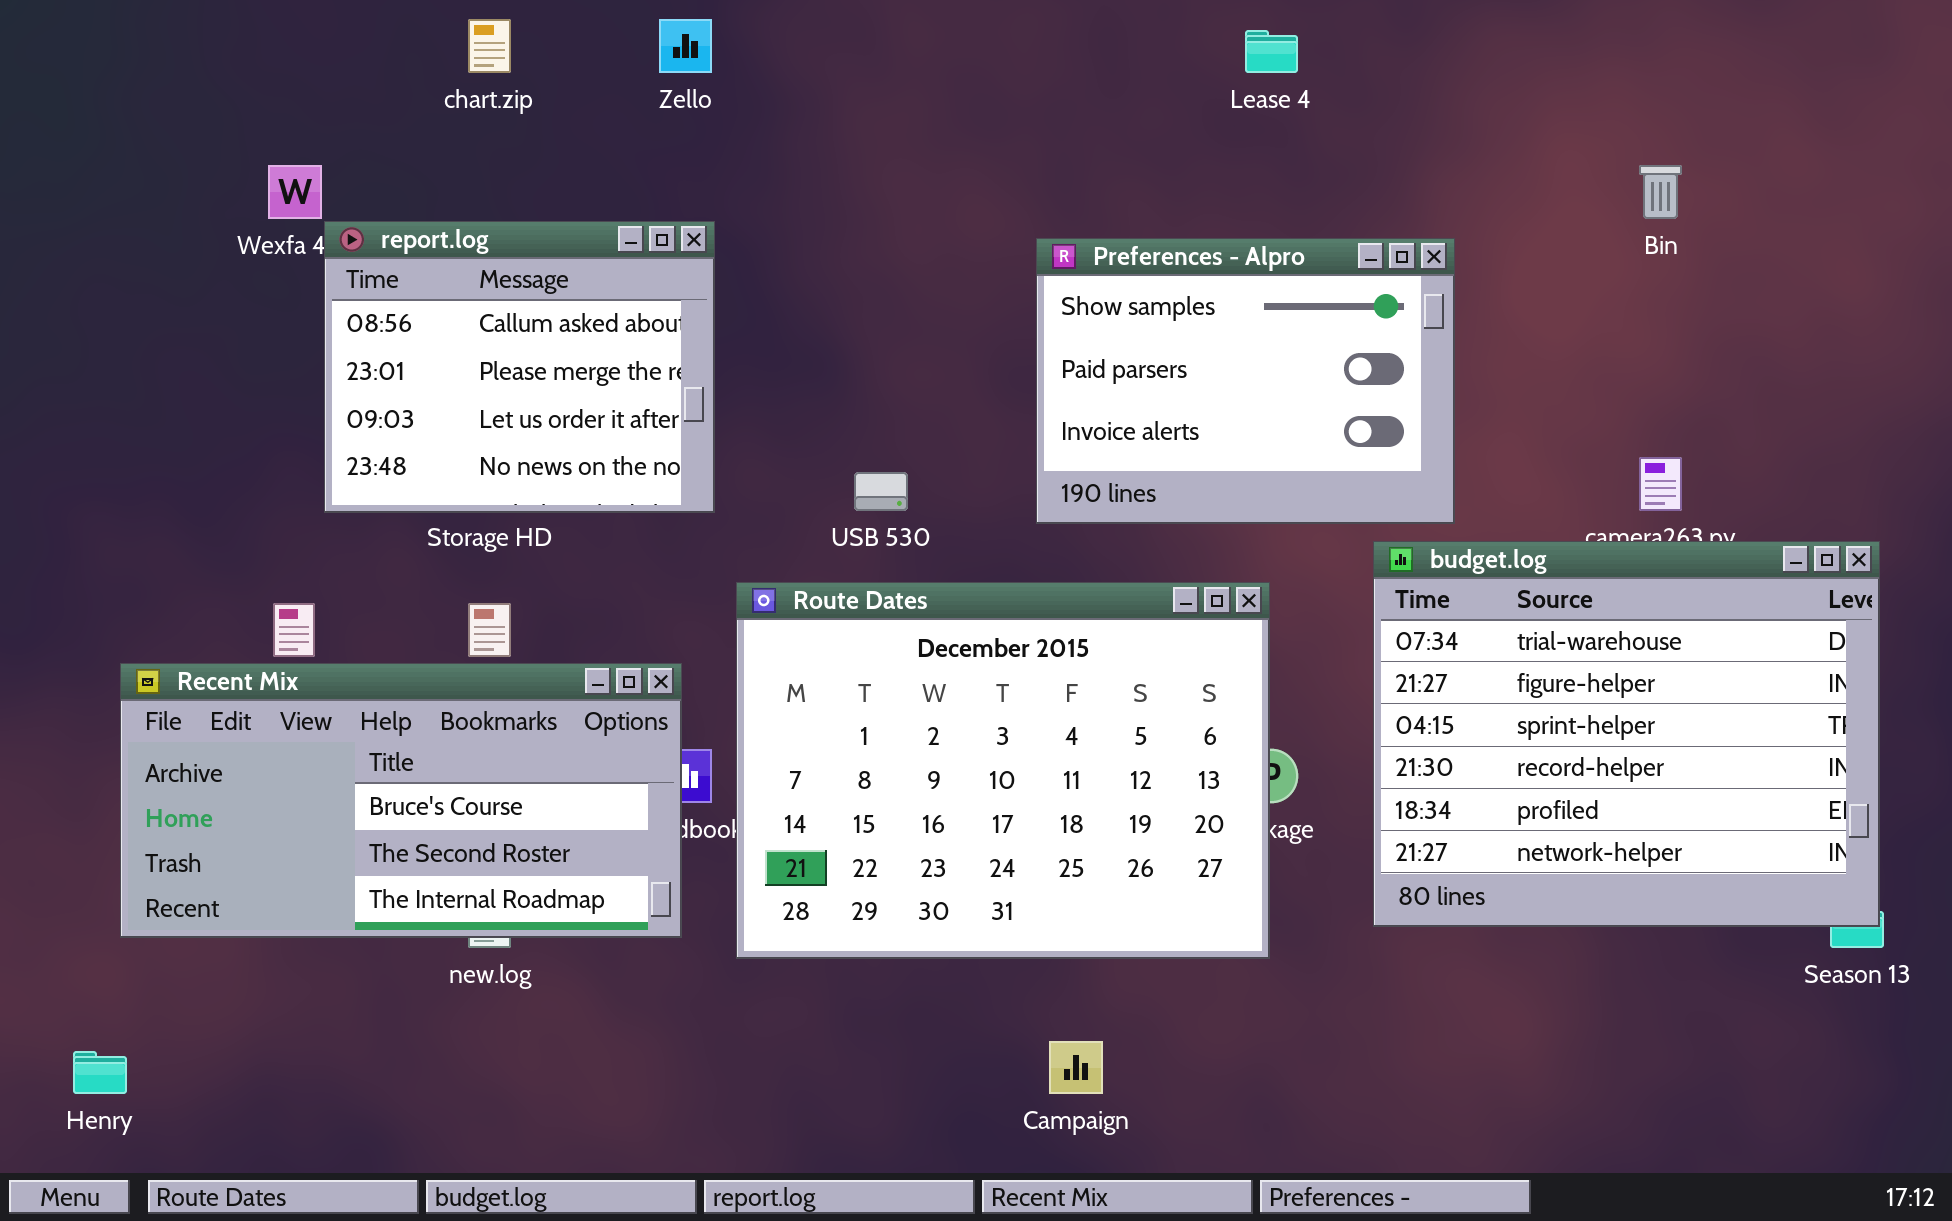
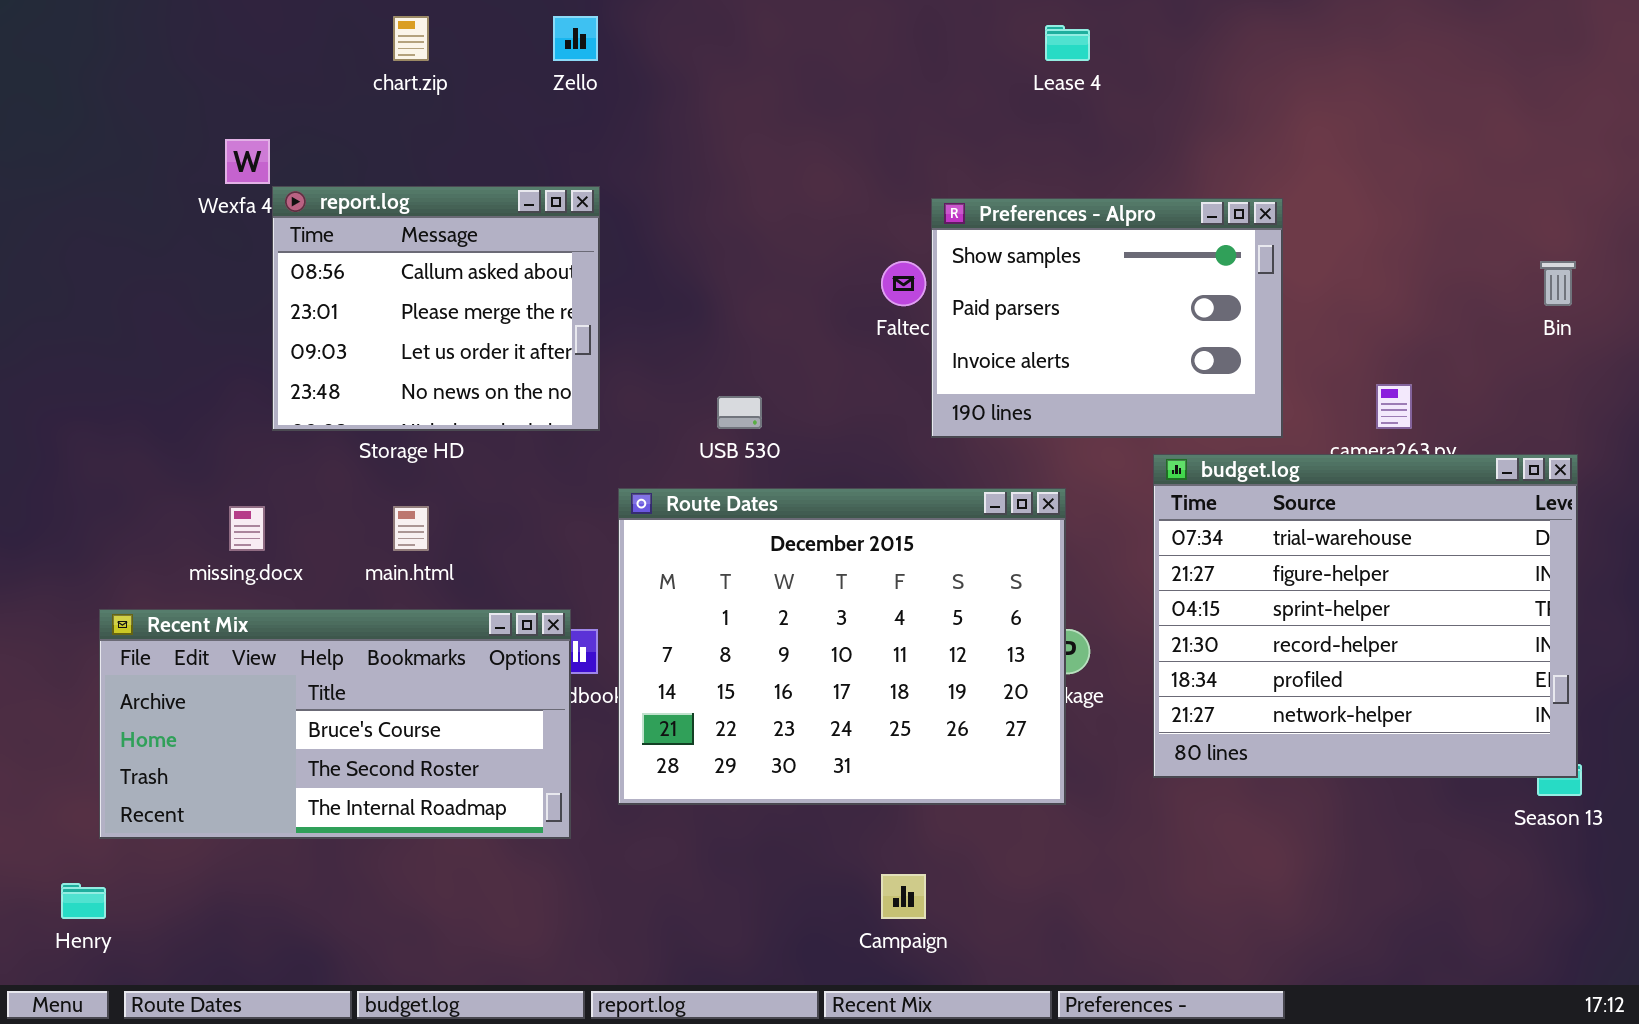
Bin: [1639,165,1682,219] -> [1540,261,1576,306], moved
Preferences - Alpro: [1036,238,1455,524] -> [931,198,1283,438], moved
Recent Mix: [120,663,682,938] -> [99,609,571,839], moved

